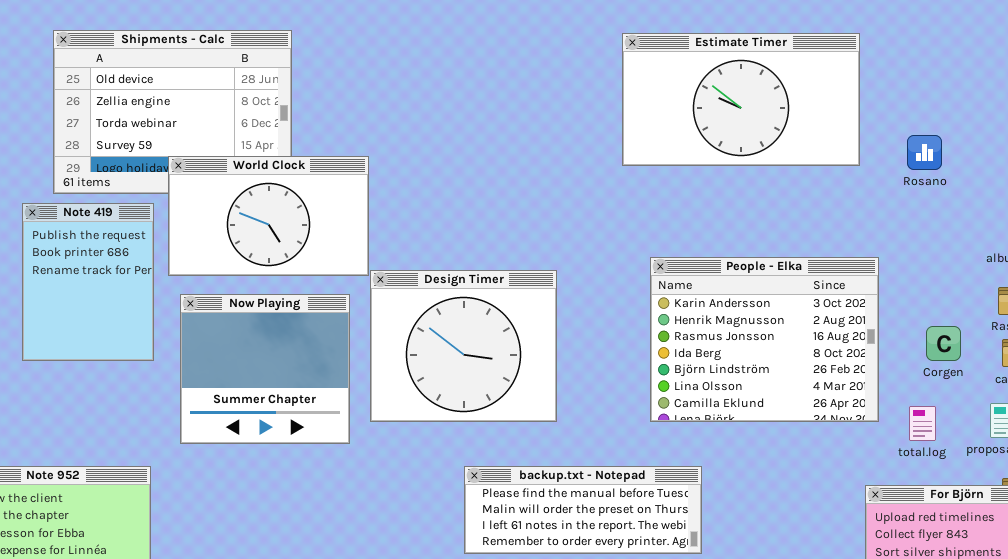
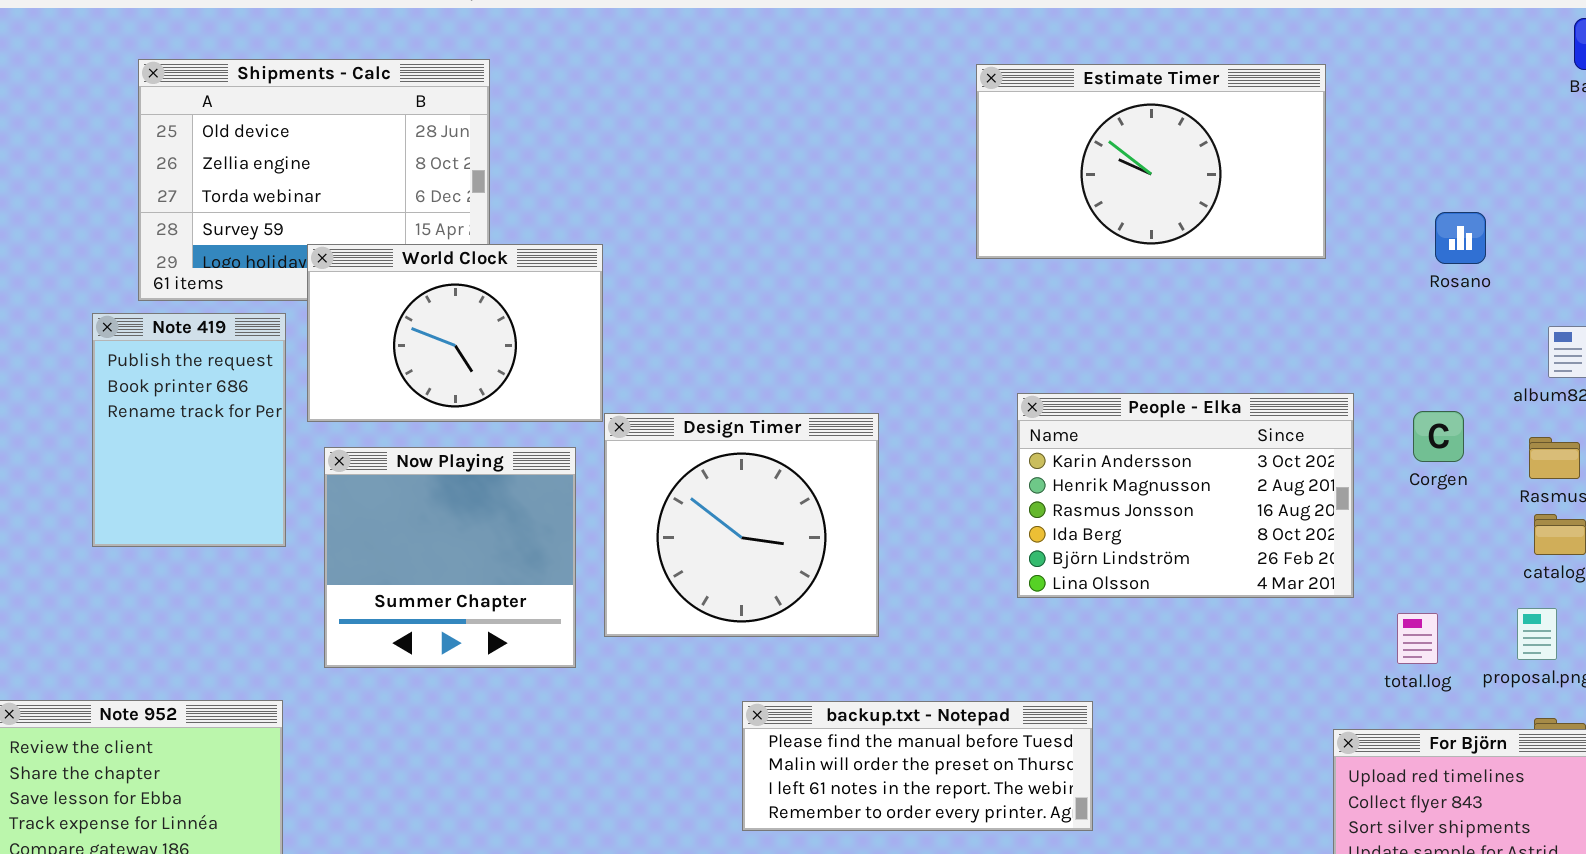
Rosano: [907,135,942,170] -> [1435,212,1486,264], moved
People - Elka: [650,257,879,422] -> [1017,393,1354,598], resized
Corgen: [926,326,961,361] -> [1413,411,1464,462], moved

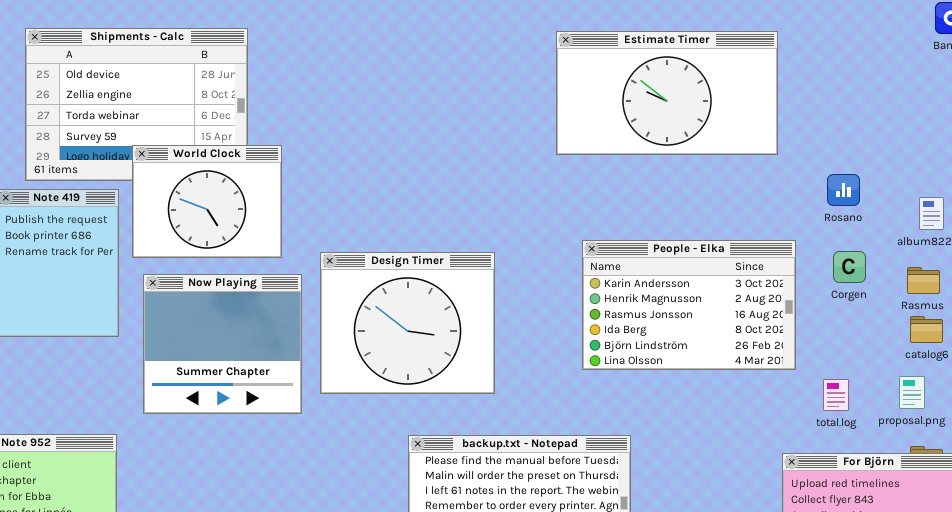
Rosano: [1435,212,1486,264] -> [827,174,860,206], moved
World Clock: [307,244,603,422] -> [132,145,282,258], resized

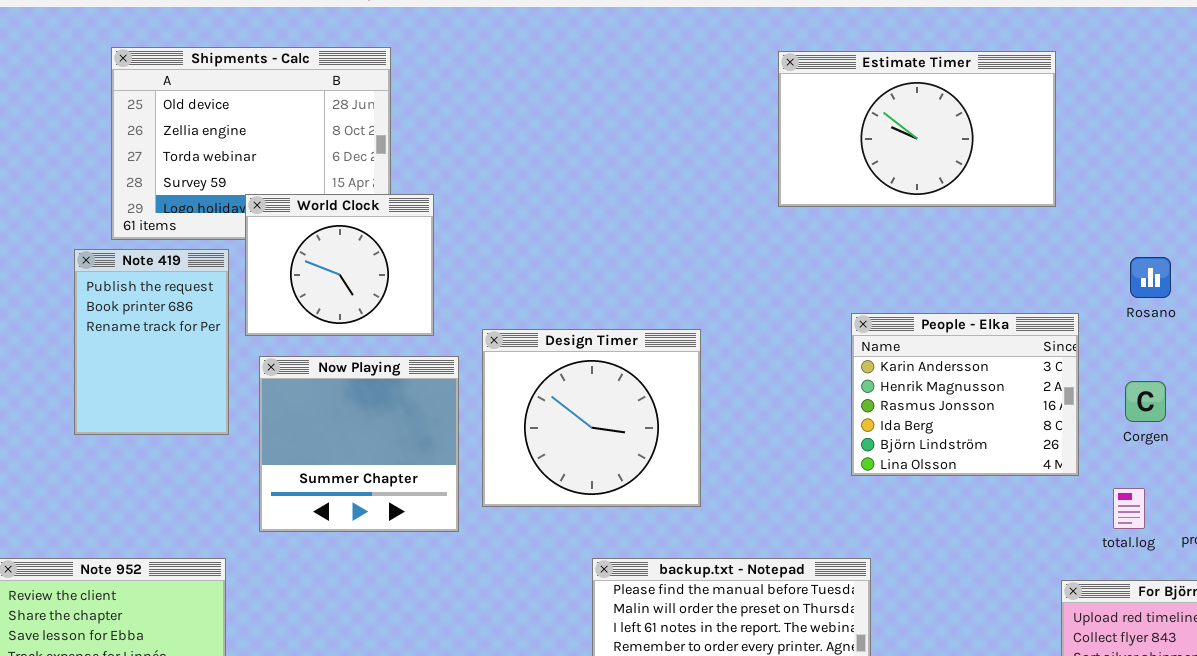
Rosano: [827,174,860,206] -> [1130,257,1171,298], moved
People - Elka: [582,240,796,370] -> [851,313,1079,476], resized
Corgen: [833,251,866,283] -> [1125,381,1166,422], moved

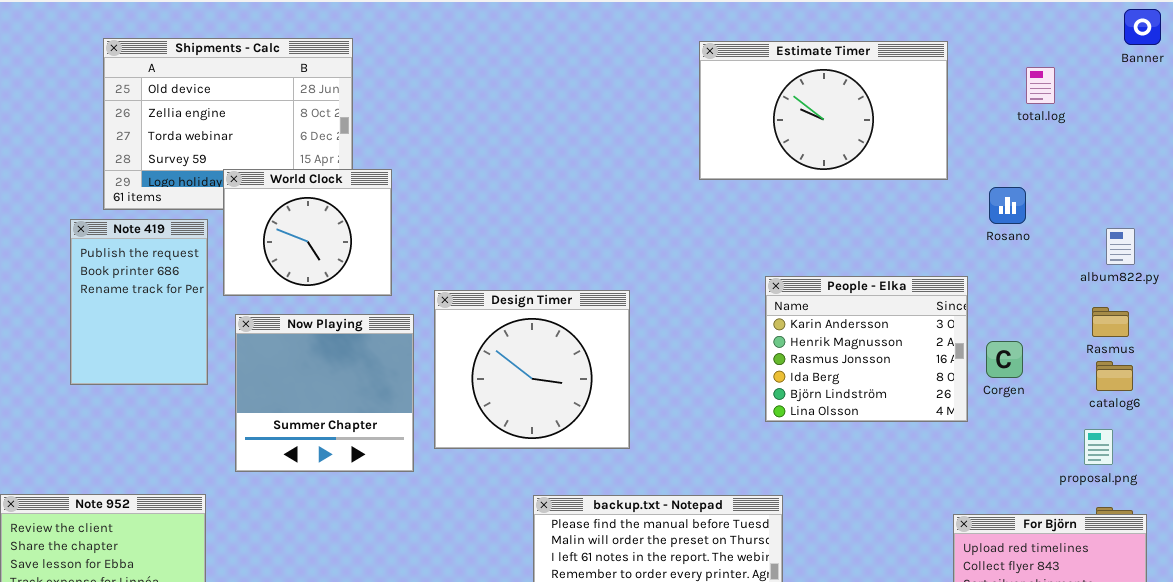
Rosano: [1130,257,1171,298] -> [989,187,1026,224], moved
Corgen: [1125,381,1166,422] -> [986,341,1023,378], moved
total.log: [1113,488,1145,529] -> [1026,67,1055,104], moved

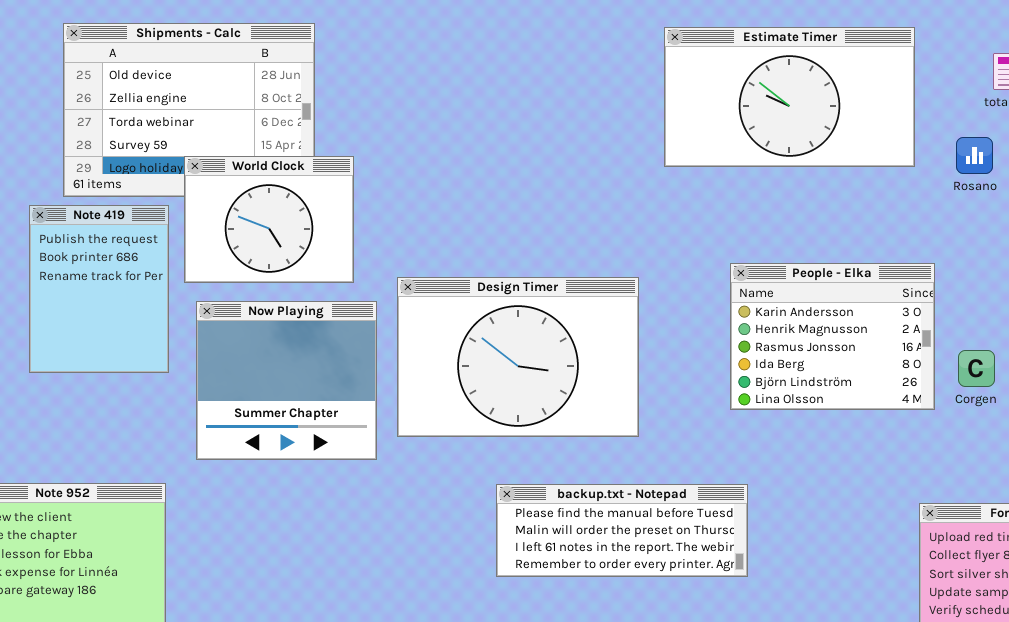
Rosano: [989,187,1026,224] -> [956,137,993,174], moved
Design Timer: [434,290,630,449] -> [397,277,639,437], resized
Corgen: [986,341,1023,378] -> [958,350,995,387], moved

